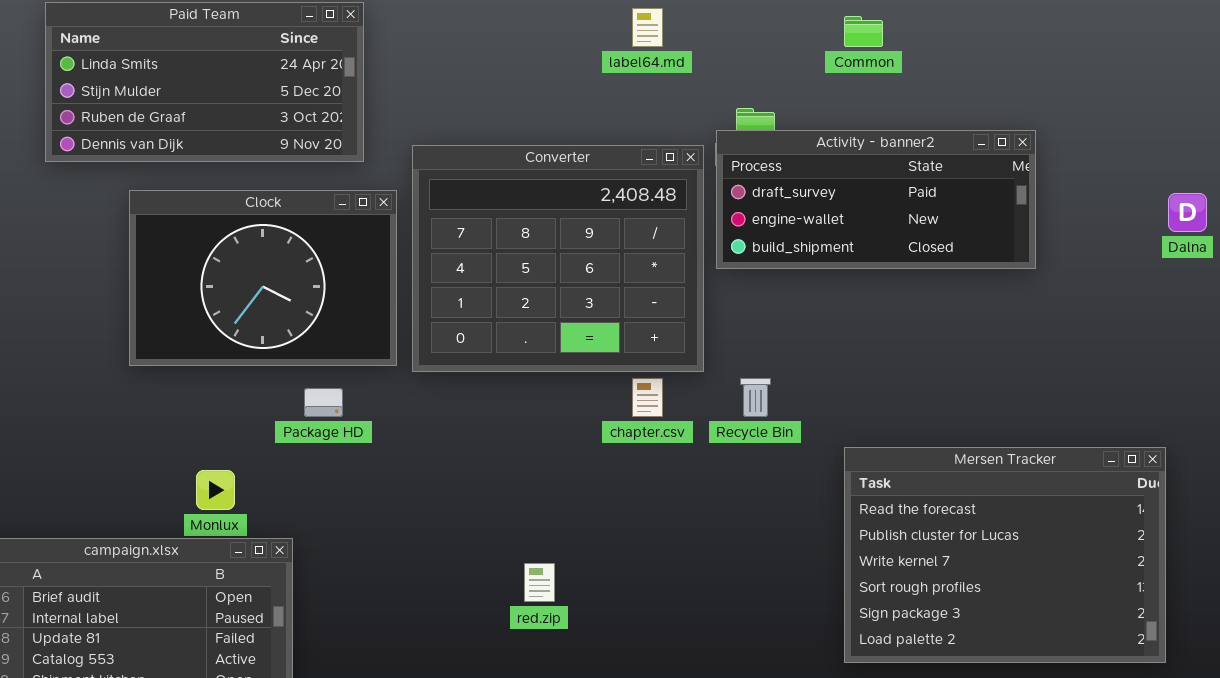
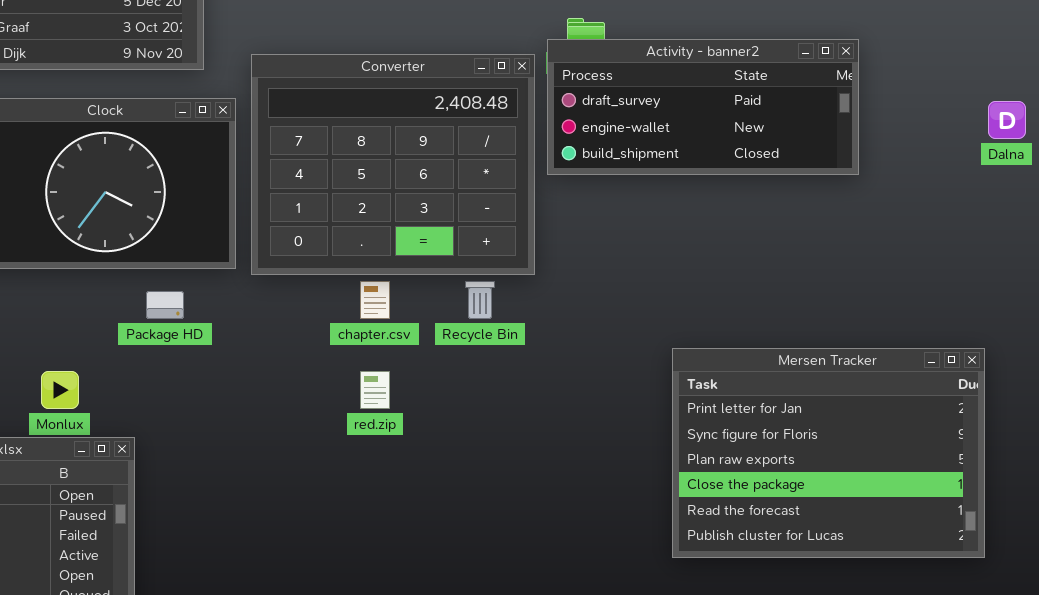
chapter.csv: [632,378,663,417] -> [360,281,390,319], moved
Recycle Bin: [740,378,771,417] -> [465,281,495,319], moved
Mersen Tracker: [844,447,1166,663] -> [672,348,985,558], scrolled up 4 rows
red.zip: [524,563,555,602] -> [360,371,390,409], moved

